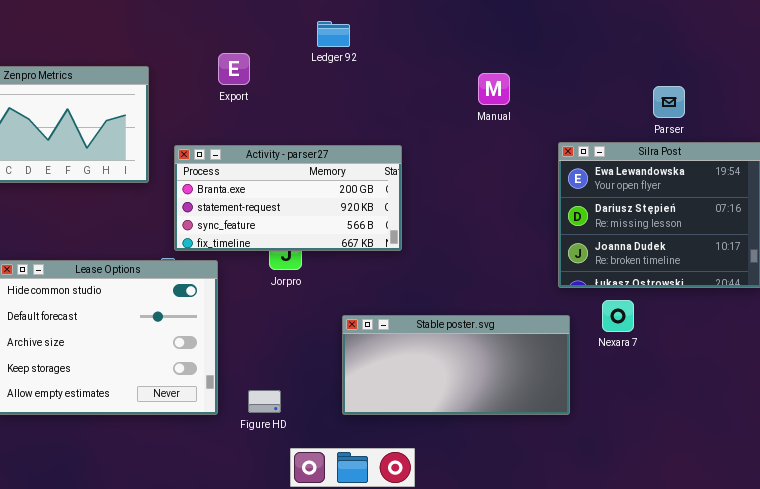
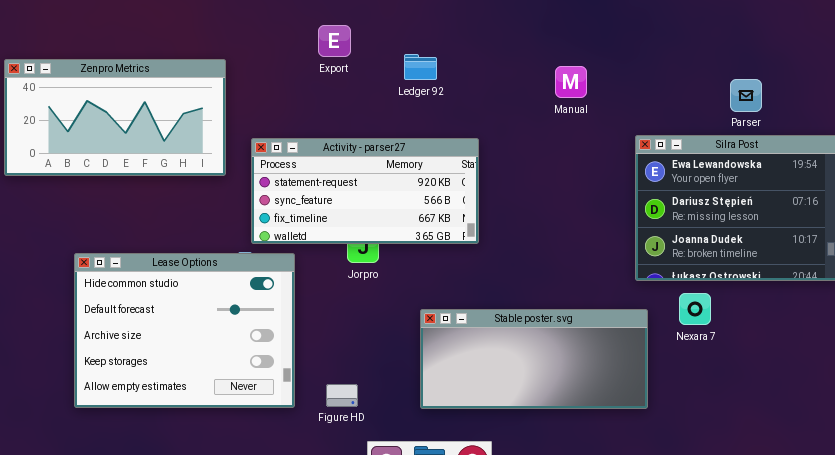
Ledger 92: [317,21,350,47] -> [404,54,437,80], moved
Export: [218,53,250,85] -> [318,25,351,57], moved
Activity - parser27: [174,145,402,251] -> [251,138,479,244], scrolled down 1 row

